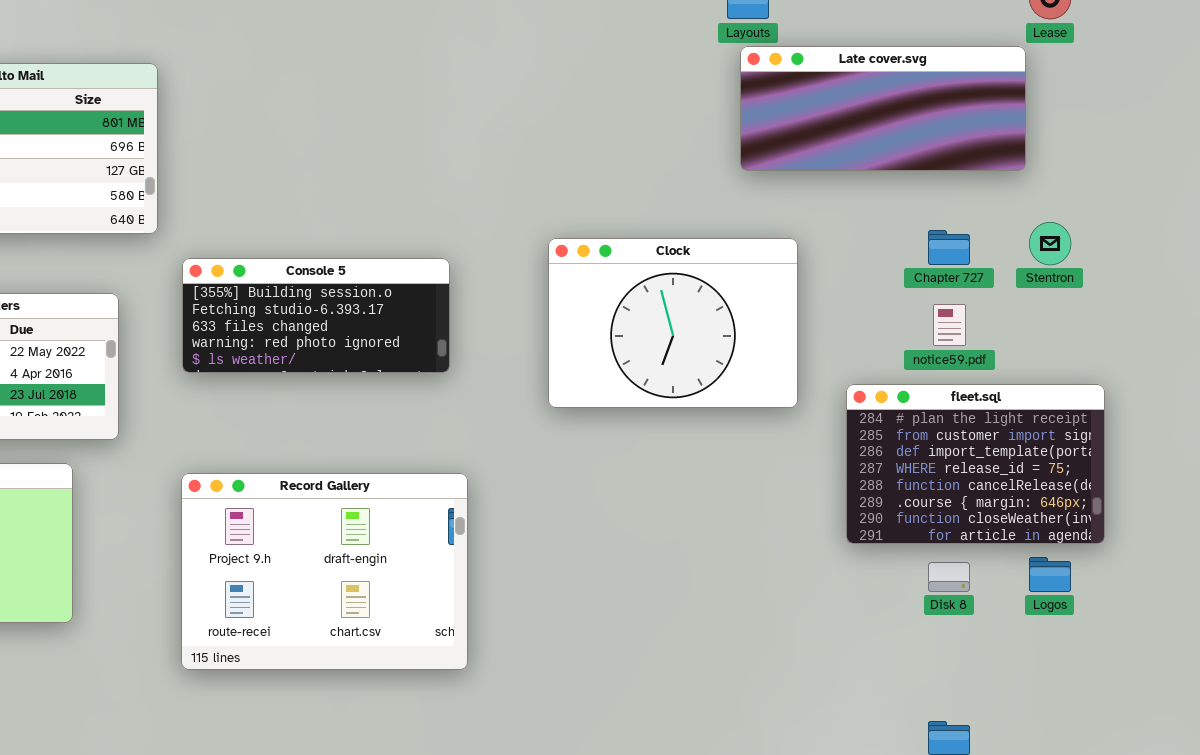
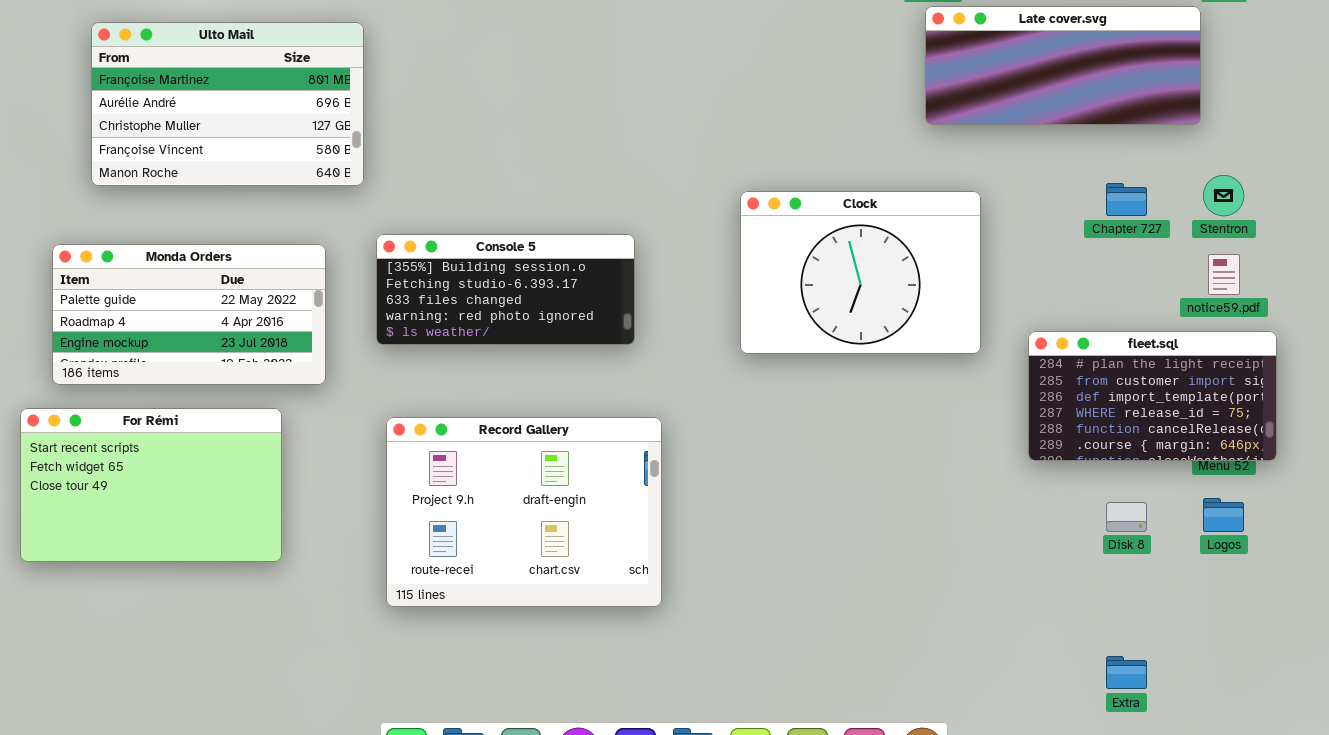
Console 5: [182,258,450,373] -> [376,234,635,345], moved
notice59.pdf: [933,304,966,346] -> [1208,254,1240,295], moved
fleet.sql: [846,384,1105,544] -> [1028,331,1277,461], resized

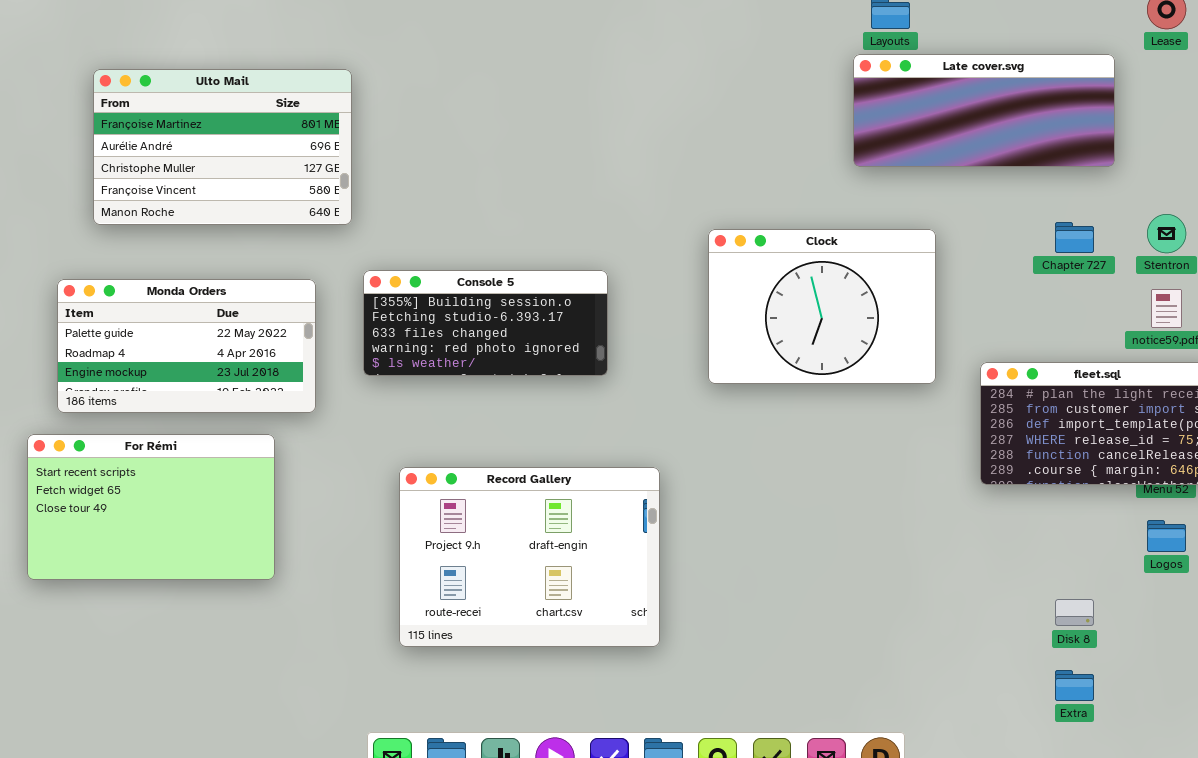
Late cover.svg: [925,6,1201,125] -> [853,54,1115,167], moved
Record Gallery: [386,417,662,607] -> [399,467,660,647], moved
Disk 8: [1106,502,1147,532] -> [1055,599,1094,626], moved

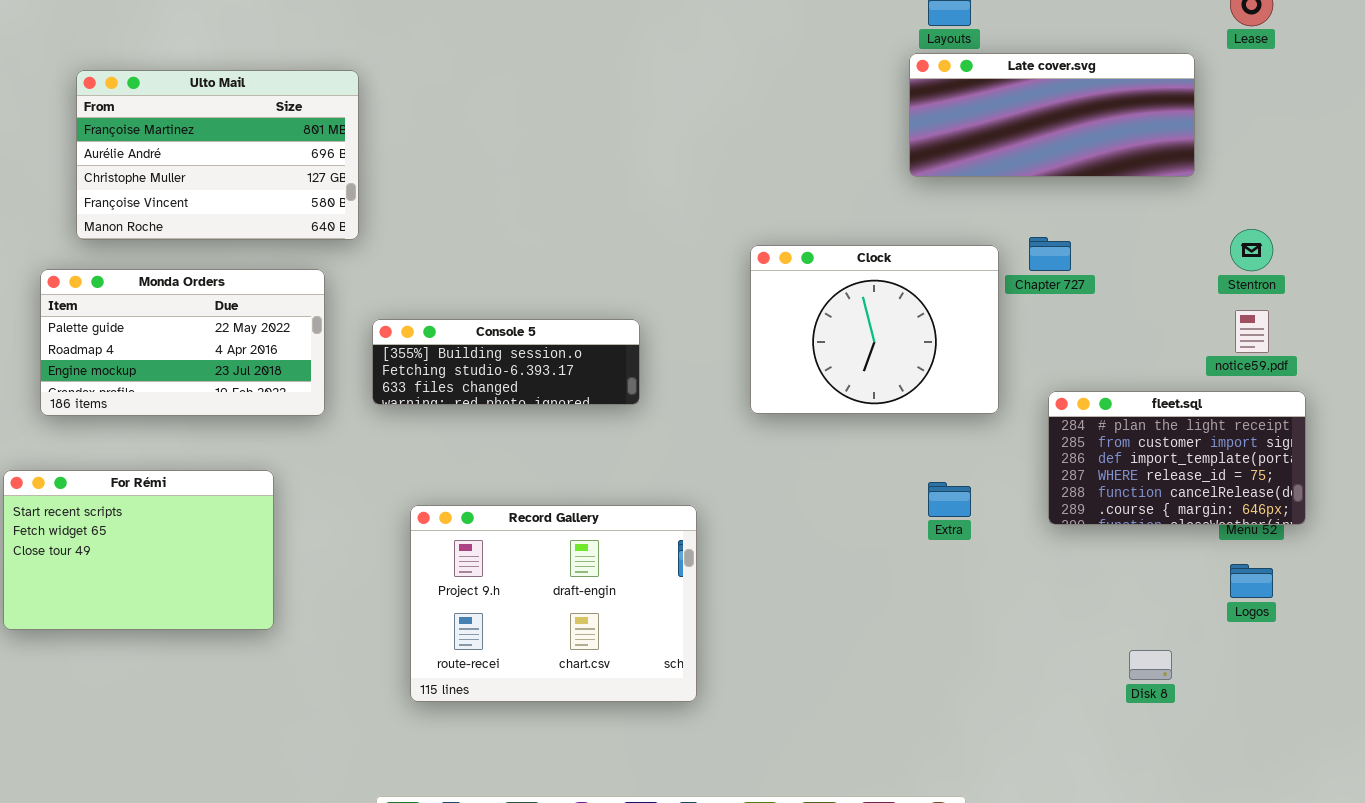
Chapter 727: [1055,222,1094,253] -> [1029,237,1071,271], moved
Console 5: [363,270,608,376] -> [372,319,640,405], resized
Monda Orders: [57,279,316,413] -> [40,269,325,416], moved
Extra: [1055,670,1094,701] -> [928,482,971,517], moved

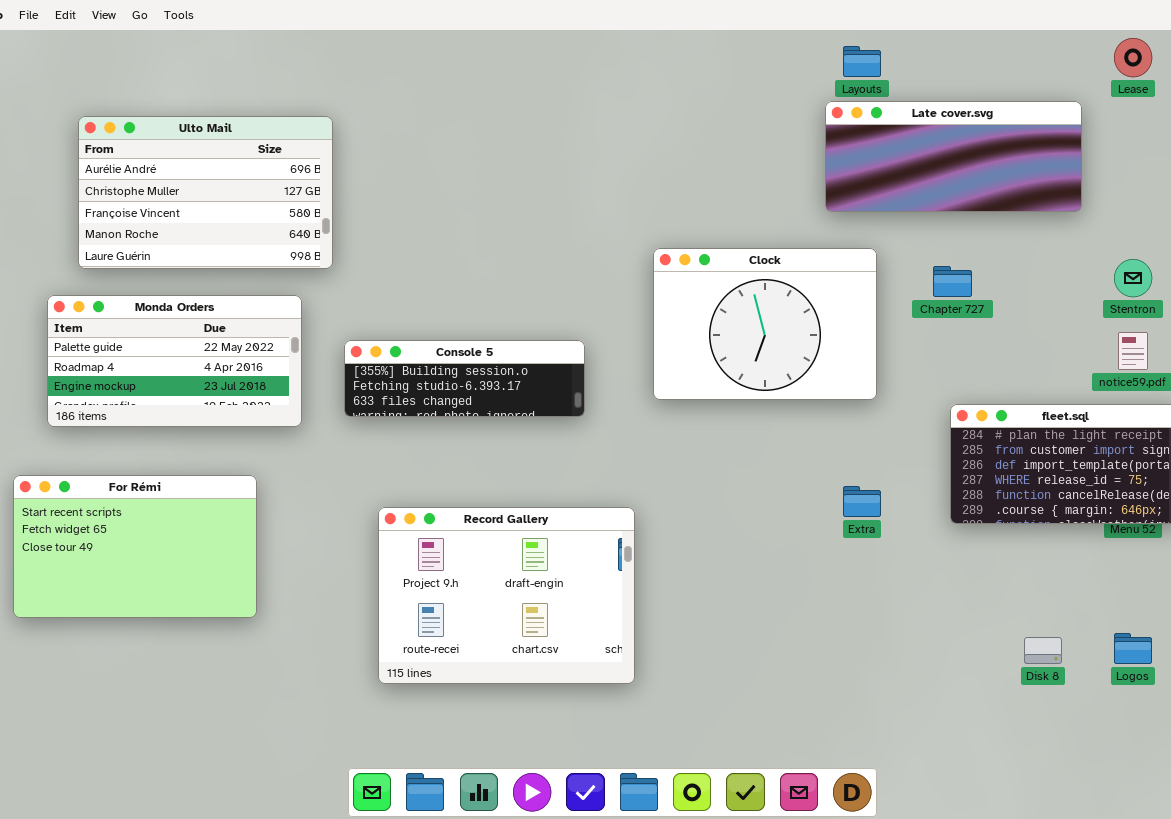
Ulto Mail: [76,70,359,240] -> [78,116,333,269], scrolled down 1 row
Clock: [750,245,999,414] -> [653,248,877,400], moved
Logos: [1230,564,1273,598] -> [1114,633,1152,664], moved

